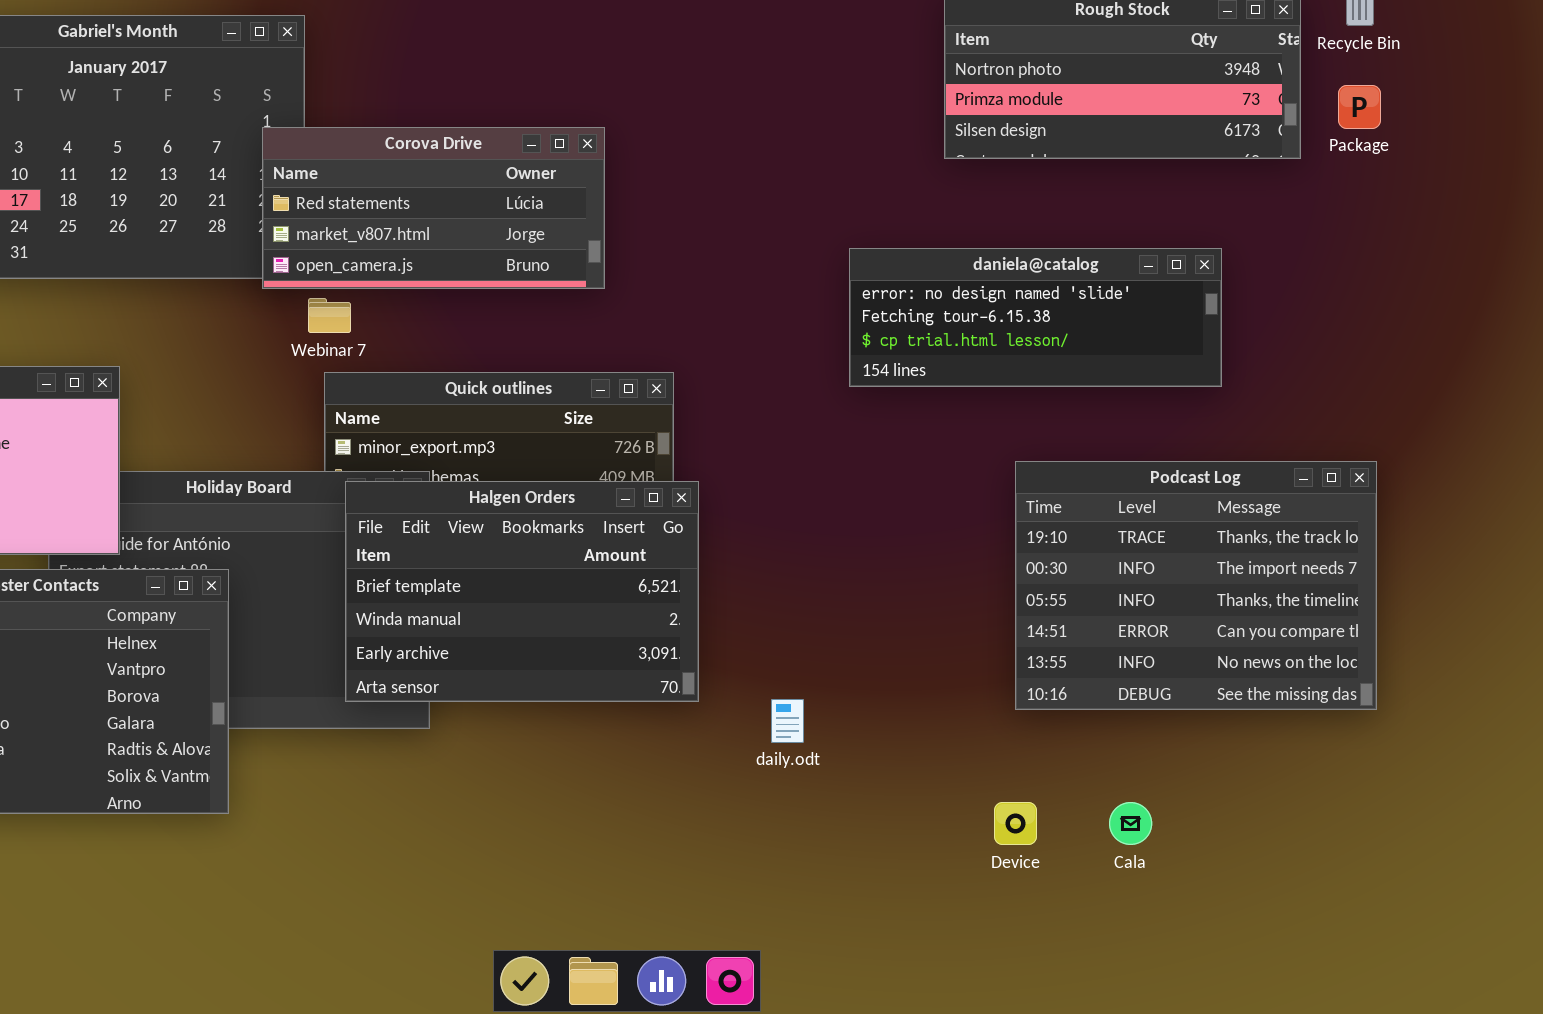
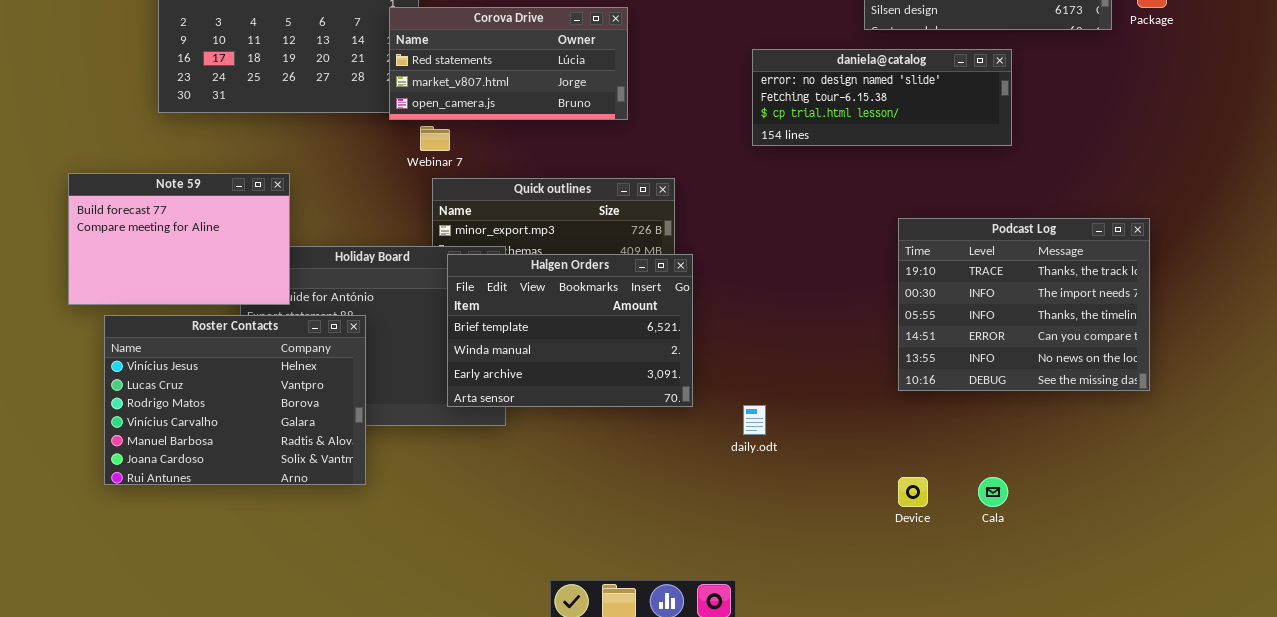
daniela@catalog: [849,248,1222,387] -> [752,49,1012,146], moved
Podcast Log: [1015,461,1377,710] -> [898,218,1150,391], moved

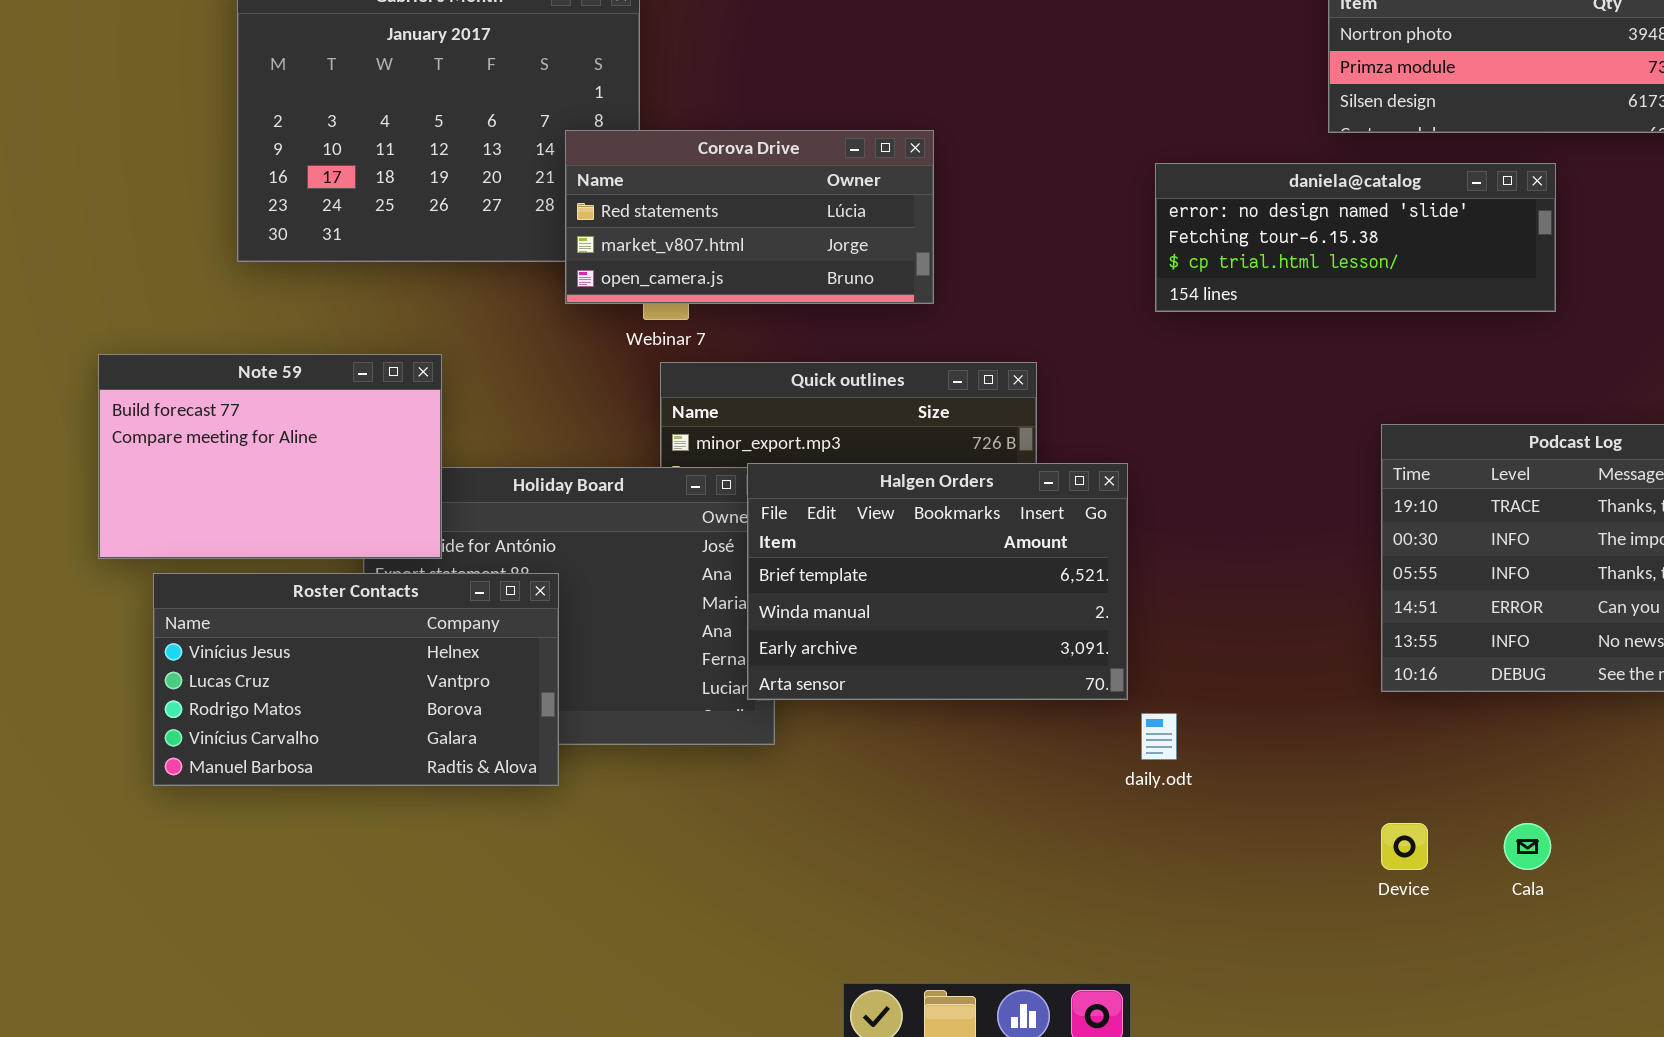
Corova Drive: [389,7,628,120] -> [565,130,934,304], moved
Halgen Orders: [447,254,693,407] -> [747,463,1128,700], moved
Roster Contacts: [104,315,366,485] -> [153,573,559,786], resized

